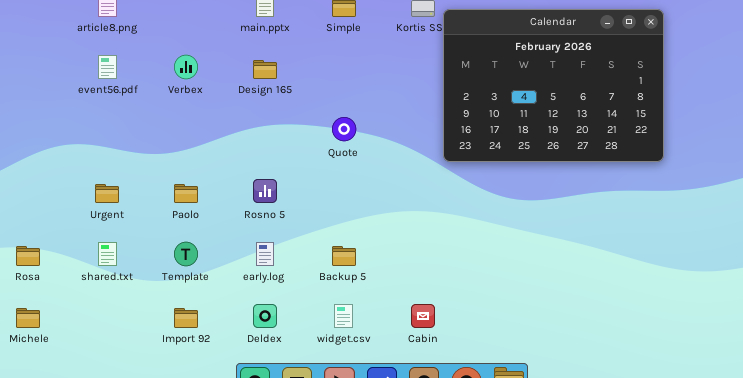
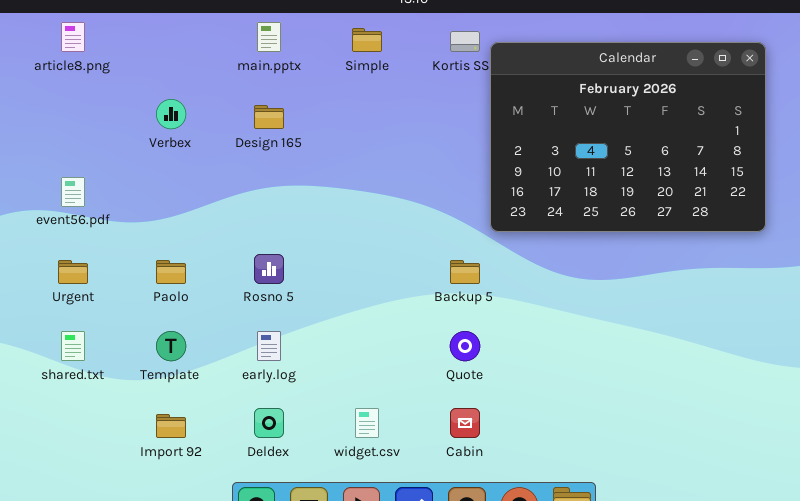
event56.pdf: [98,55,117,79] -> [61,177,85,207], moved
Quote: [332,117,356,141] -> [450,331,480,361], moved
Backup 5: [332,246,356,266] -> [450,260,480,284], moved

